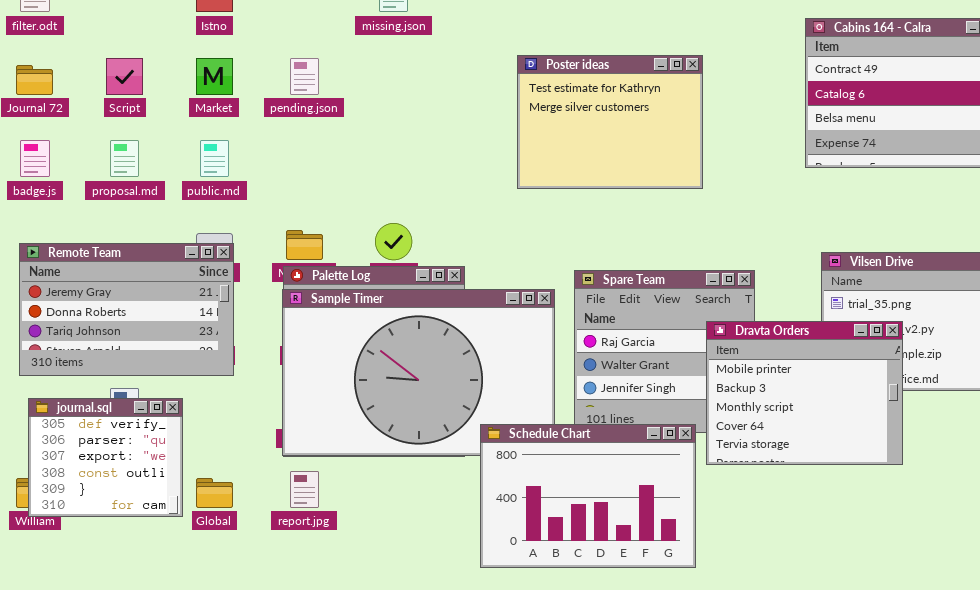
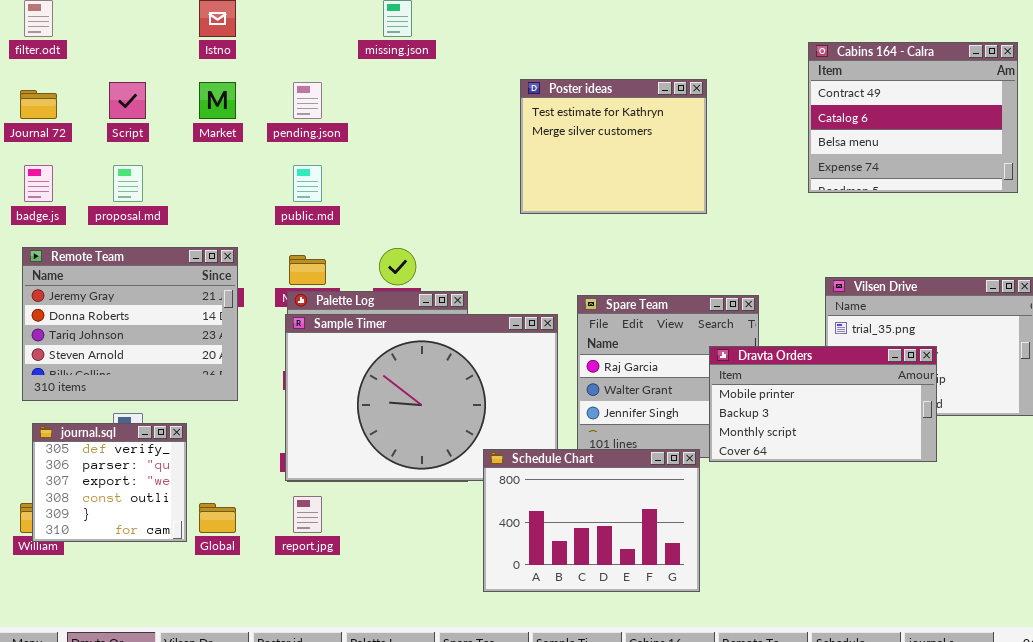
public.md: [200,140,229,177] -> [293,165,322,202], moved
Remote Team: [19,243,234,376] -> [22,247,238,401], resized
Dravta Orders: [706,321,903,465] -> [709,346,937,462], resized

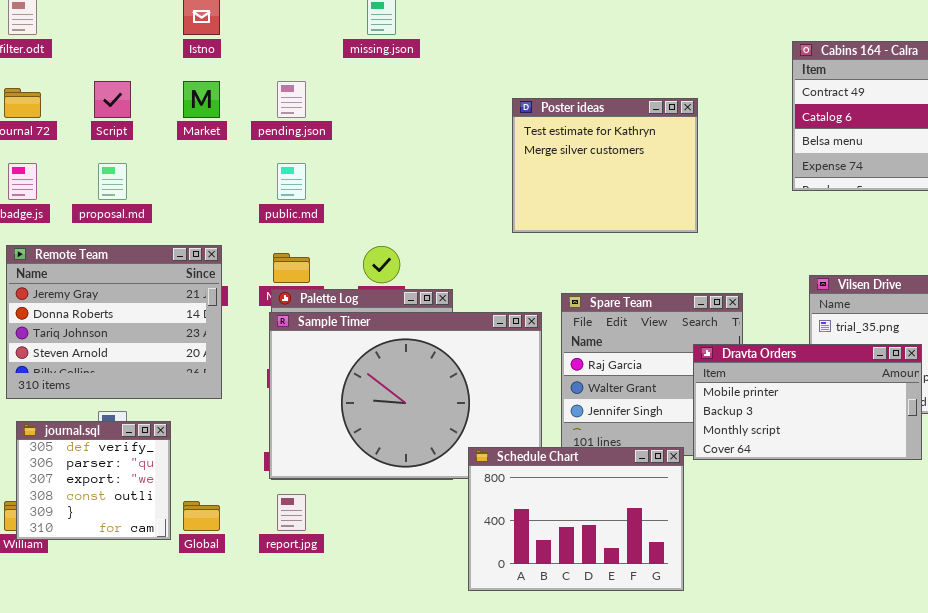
Poster ideas: [520,79,707,214] -> [512,98,698,233], moved

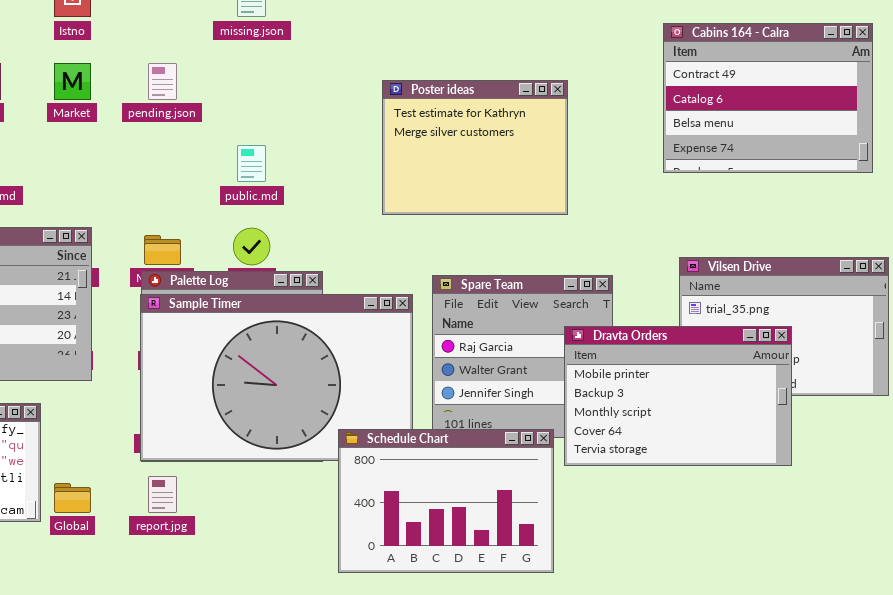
public.md: [277,163,306,200] -> [237,145,266,182], moved
Dravta Orders: [693,344,922,460] -> [564,326,792,466], resized

